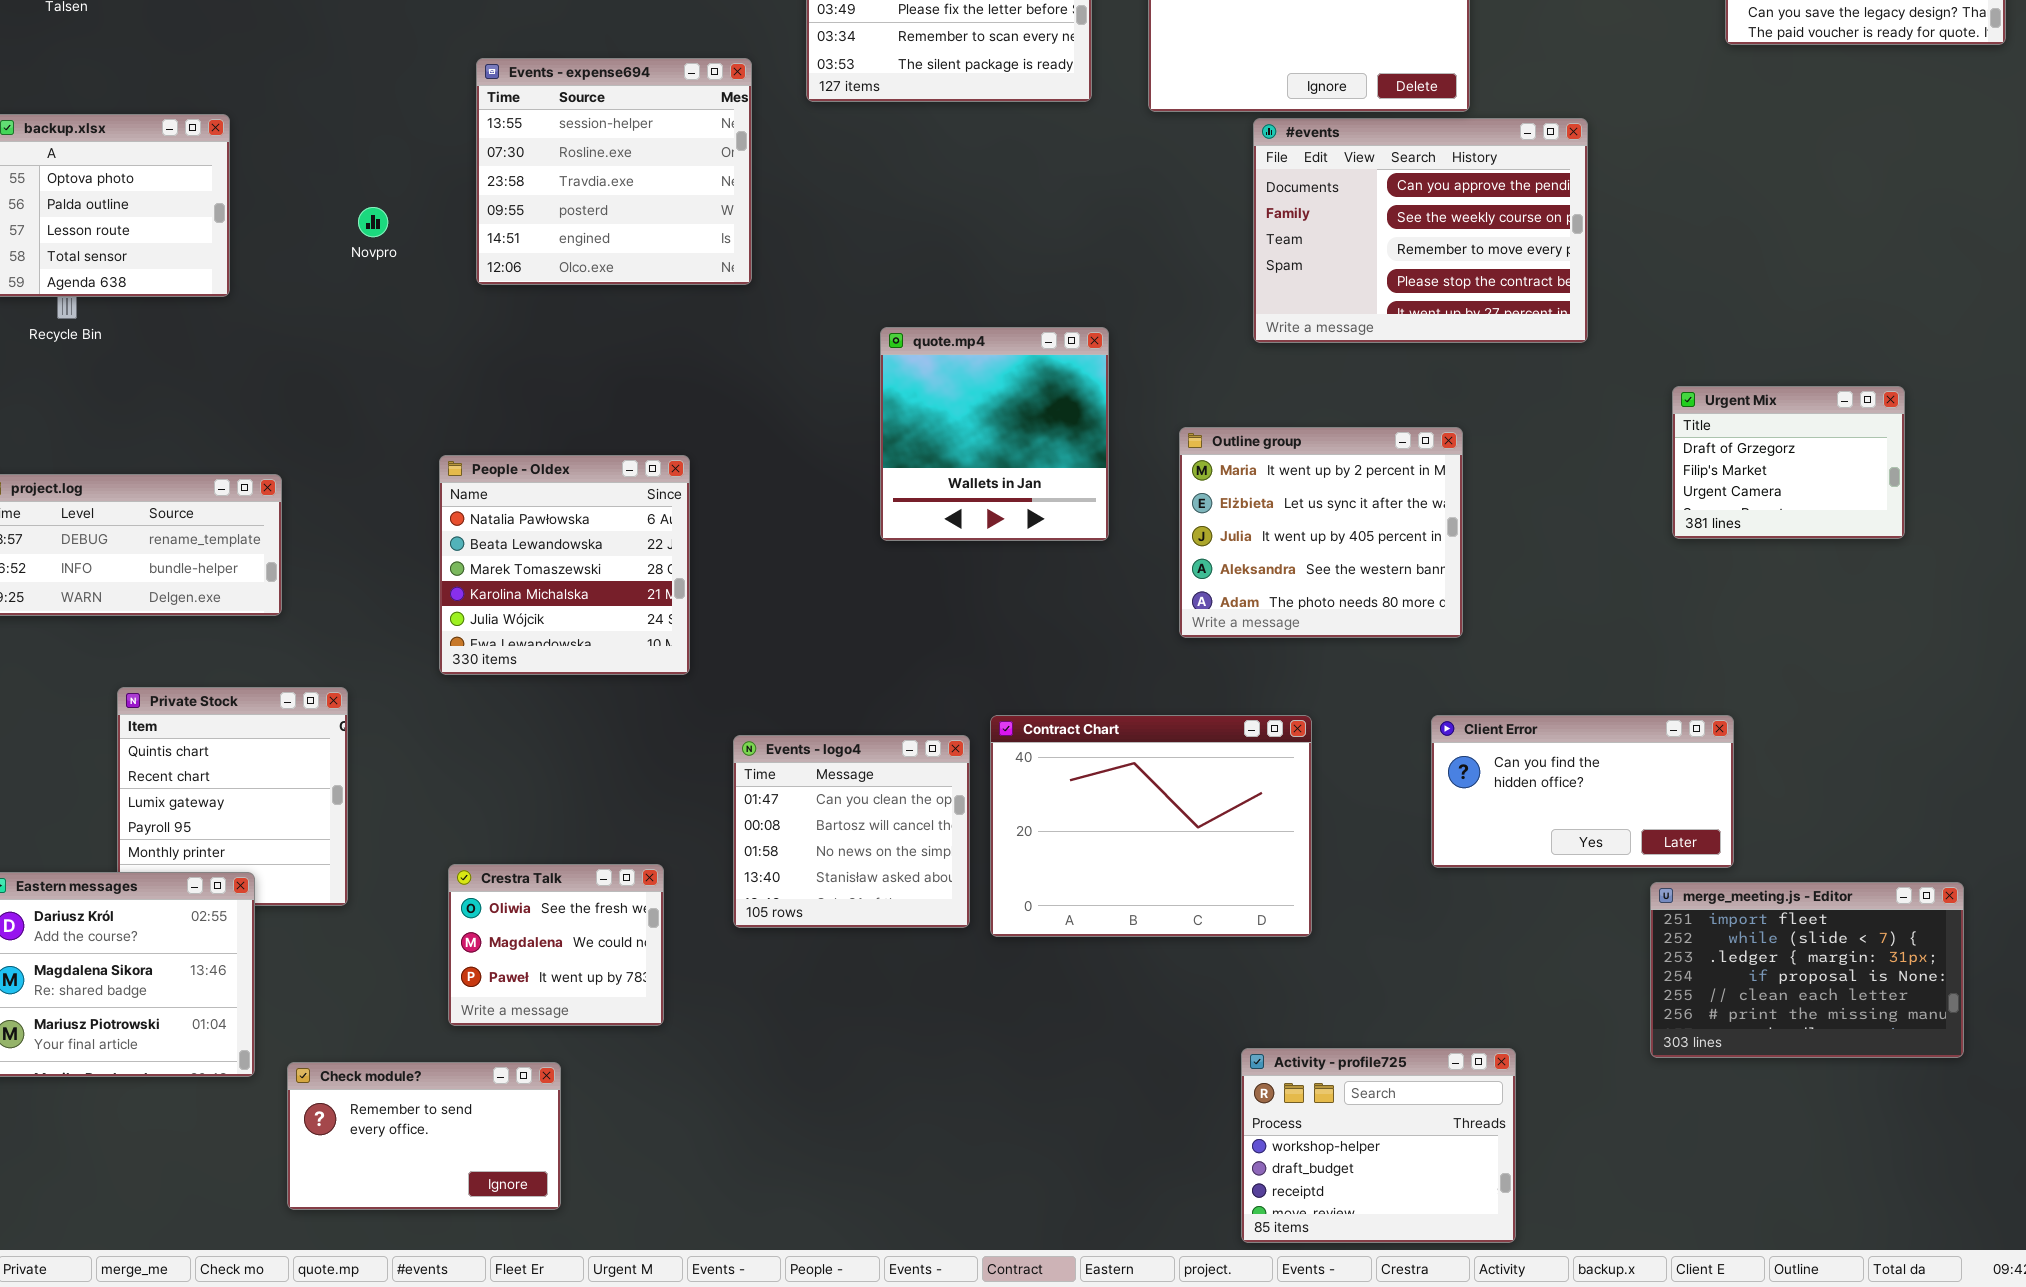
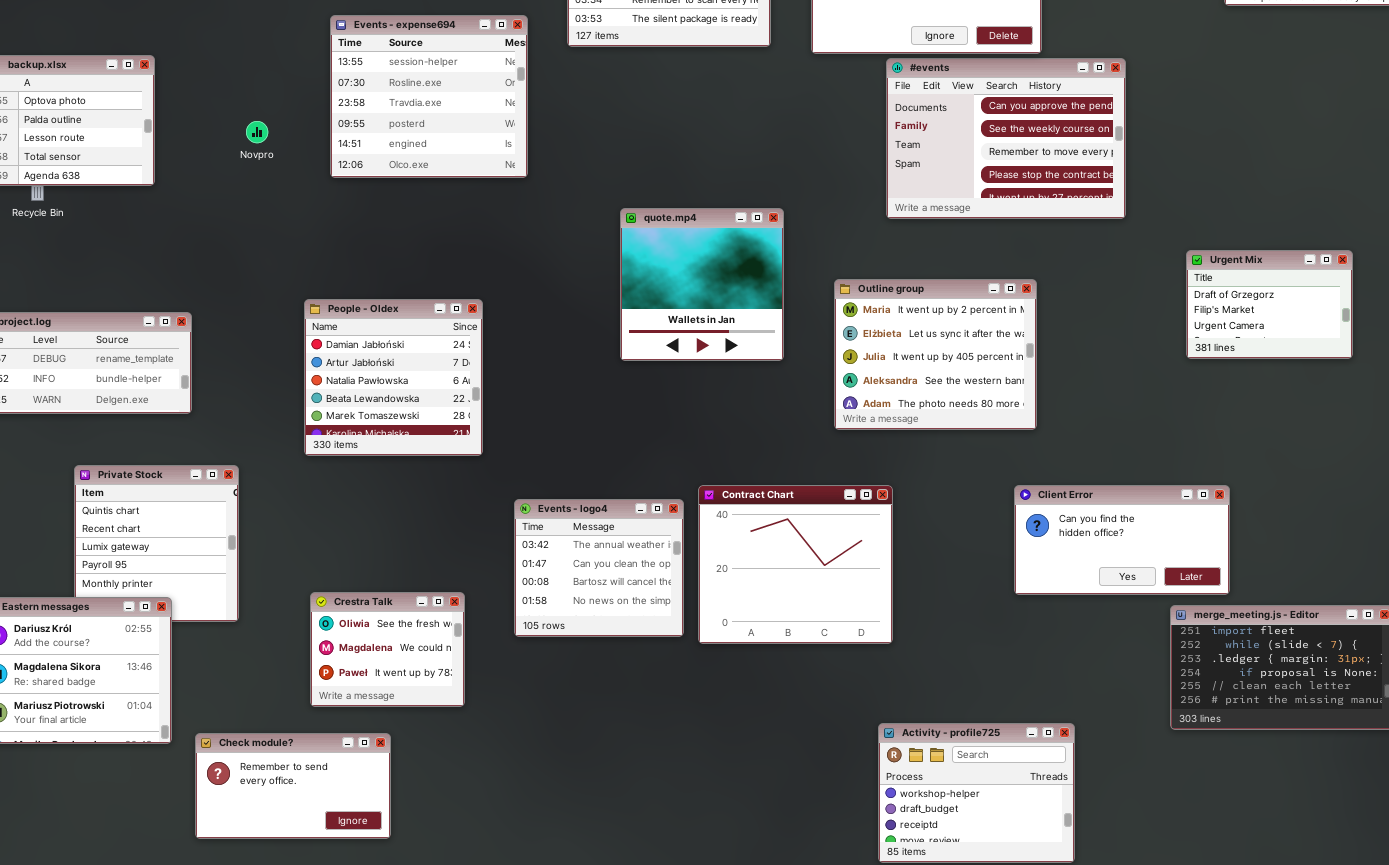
People - Oldex: [439,455,690,675] -> [304,299,483,456], scrolled up 2 rows
Contract Chart: [990,715,1312,937] -> [698,485,893,644], resized
Events - logo4: [733,735,970,928] -> [514,499,684,637], scrolled up 1 row

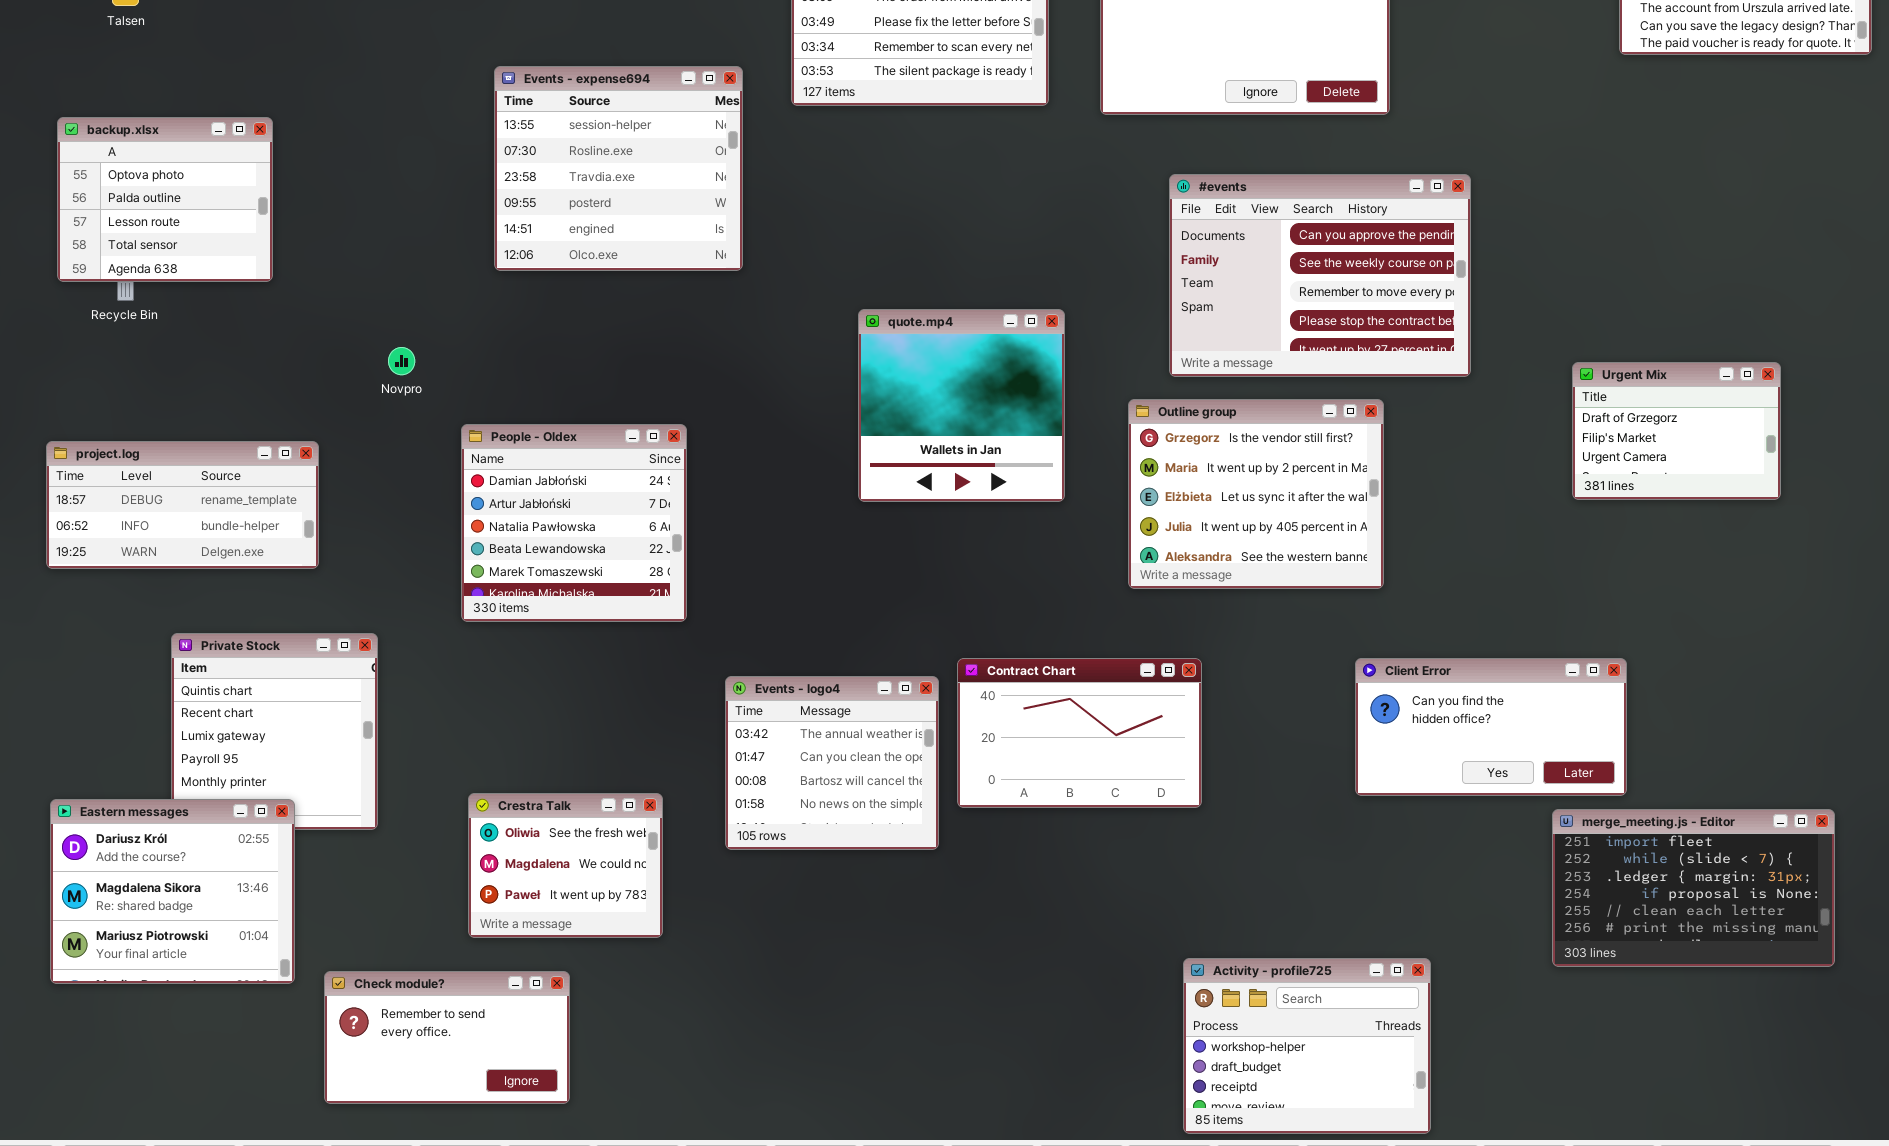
#events: [886,58,1126,219] -> [1169,174,1471,377], moved
Novpro: [246,121,268,143] -> [388,347,415,375], moved
Outline group: [834,279,1037,430] -> [1128,399,1384,589], scrolled up 1 row
Contract Chart: [698,485,893,644] -> [957,658,1202,808], resized

